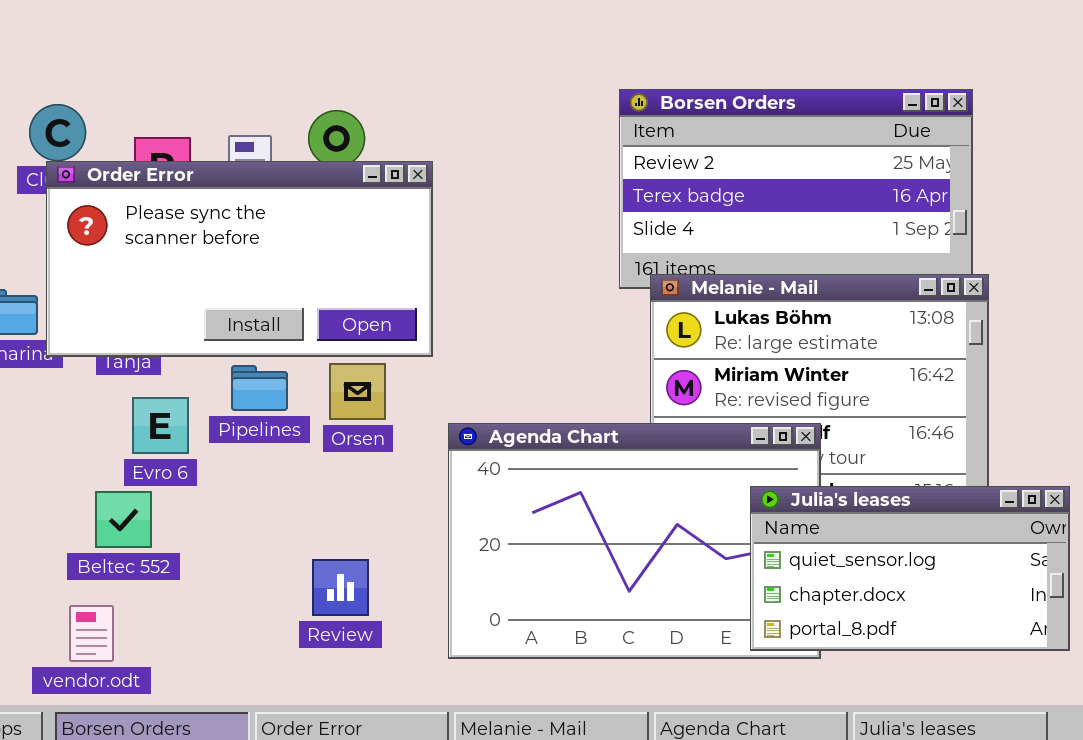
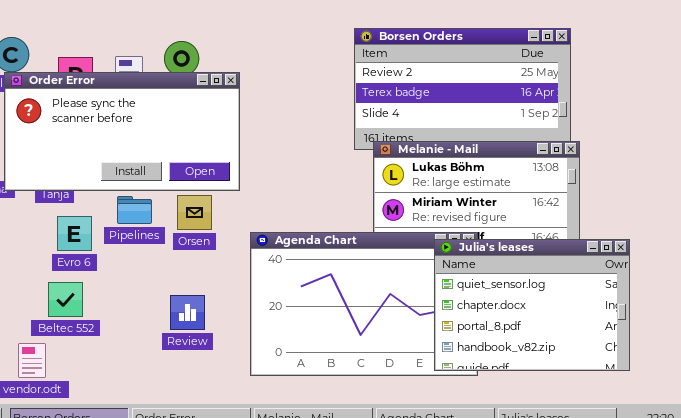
Julia's leases: [750,486,1070,651] -> [434,239,630,371], resized
Beltec 552: [95,491,152,548] -> [48,282,83,317], moved
Review: [312,559,369,616] -> [170,295,205,330], moved

